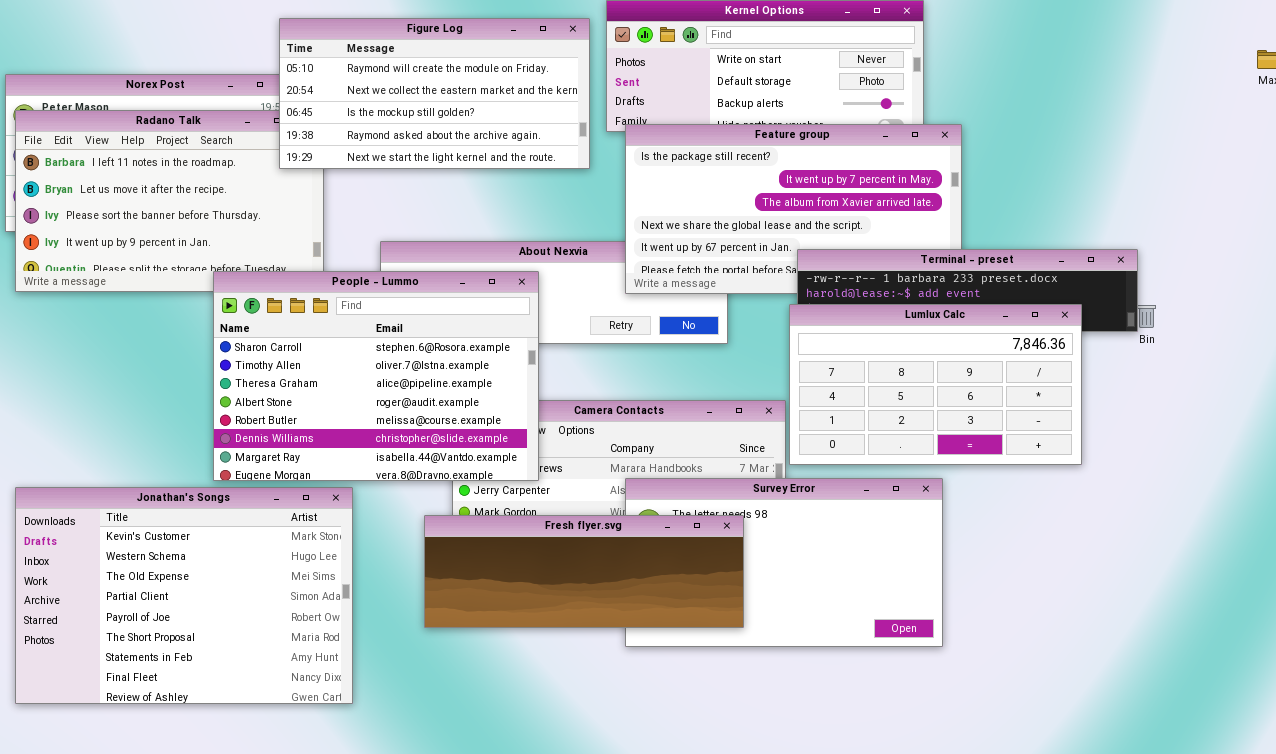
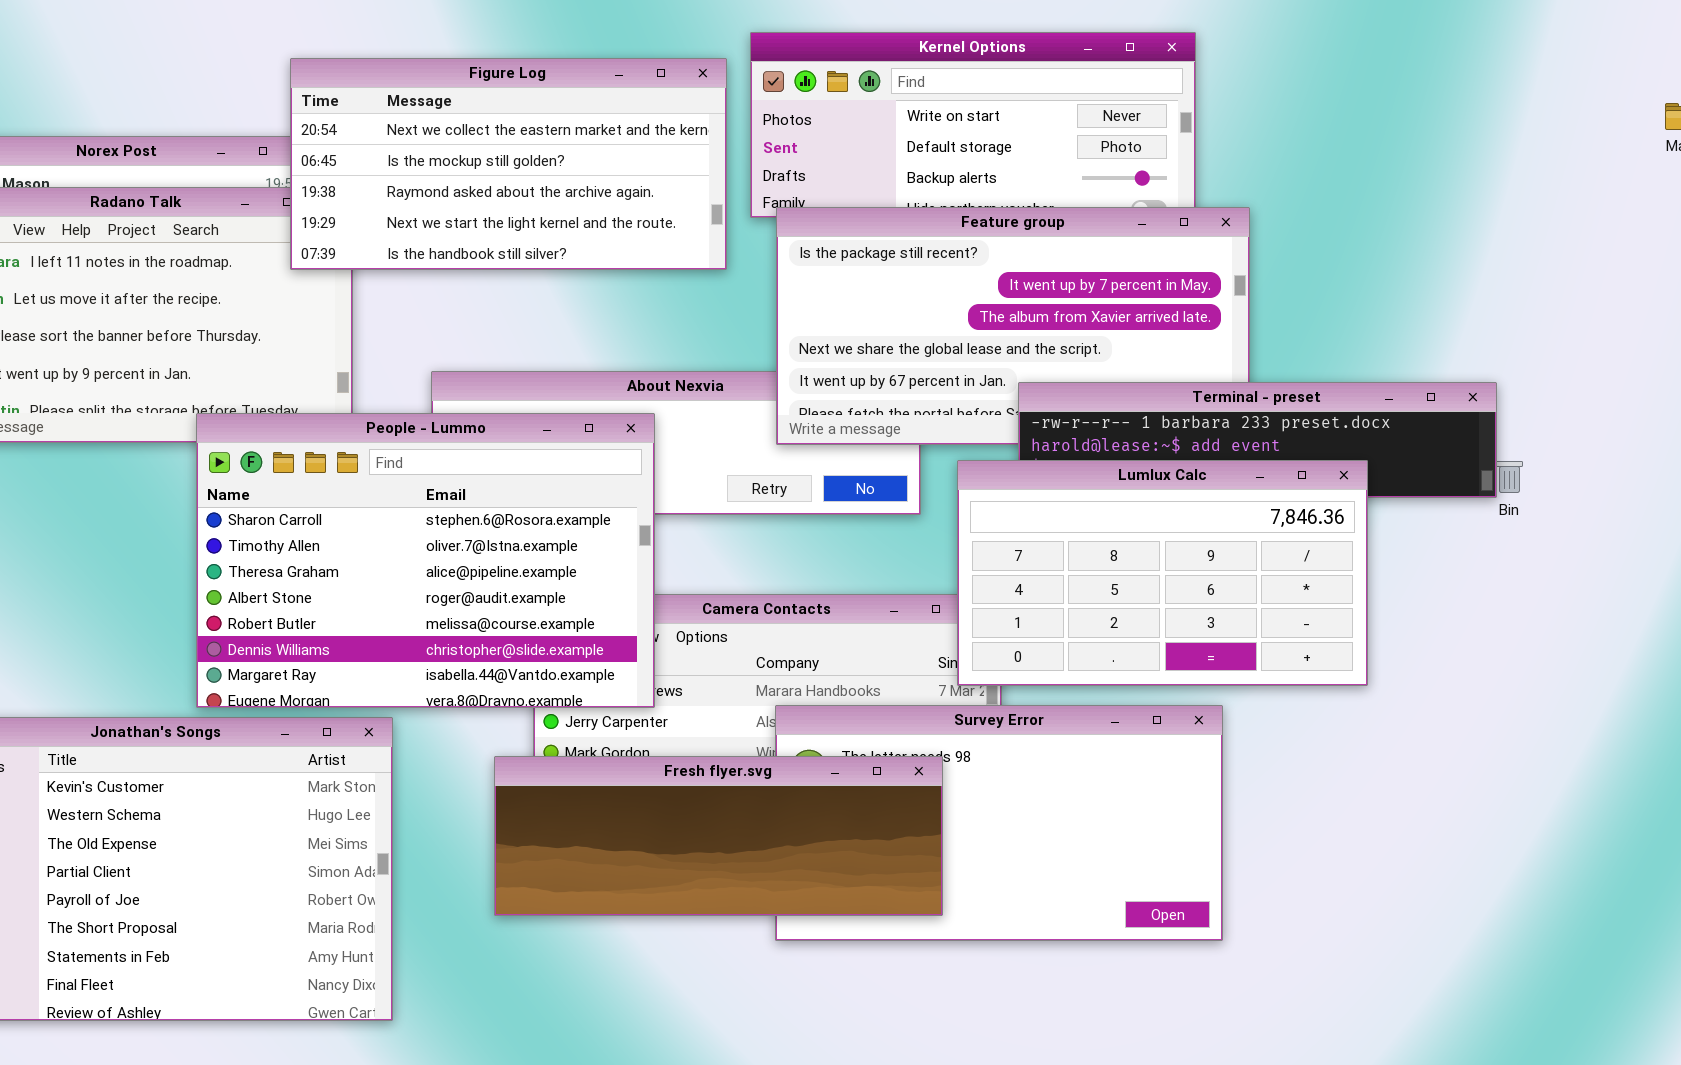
Figure Log: [279,18,590,169] -> [290,58,727,270], scrolled down 1 row
Lumlux Calc: [789,304,1082,465] -> [957,460,1368,686], moved

